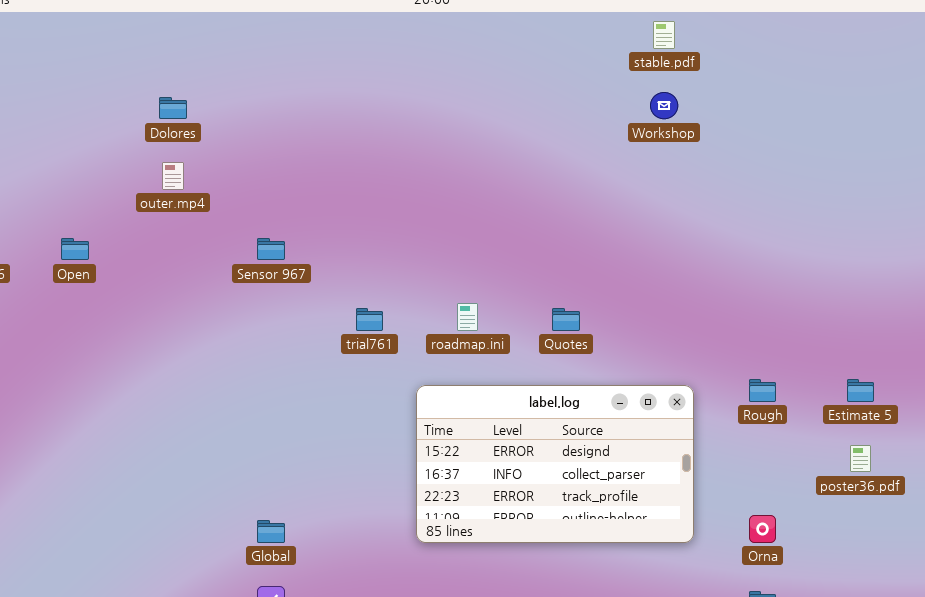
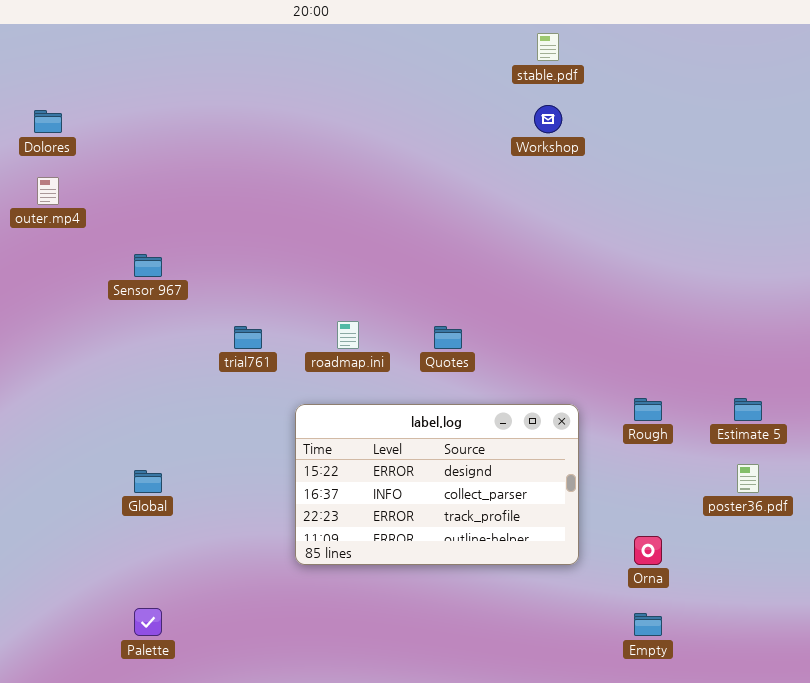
Global: [257,520,285,543] -> [134,470,162,493], moved

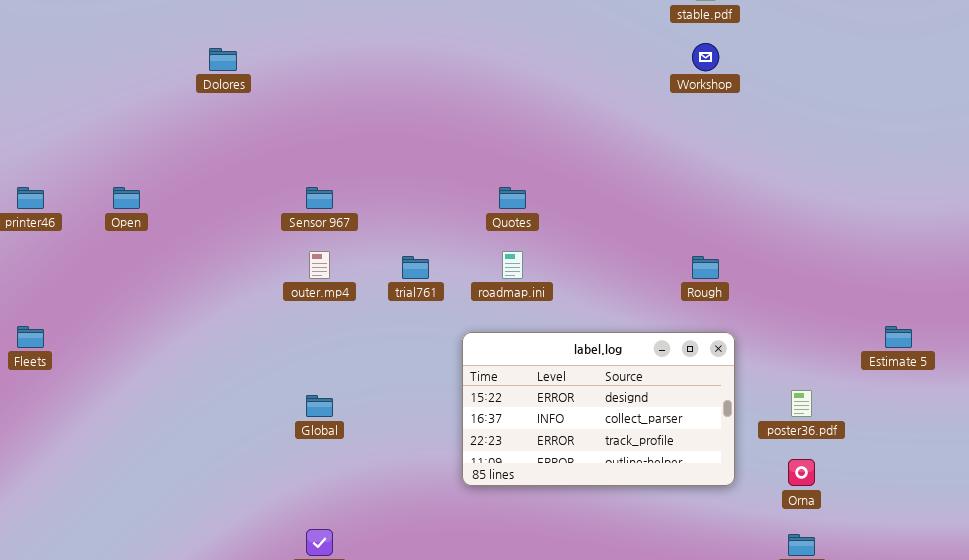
outer.mp4: [37,177,59,205] -> [309,251,330,279], moved
Quotes: [434,326,462,349] -> [499,187,526,209], moved
Rough: [634,398,662,421] -> [692,256,719,279], moved
poster36.pdf: [737,464,759,493] -> [791,390,812,417], moved

